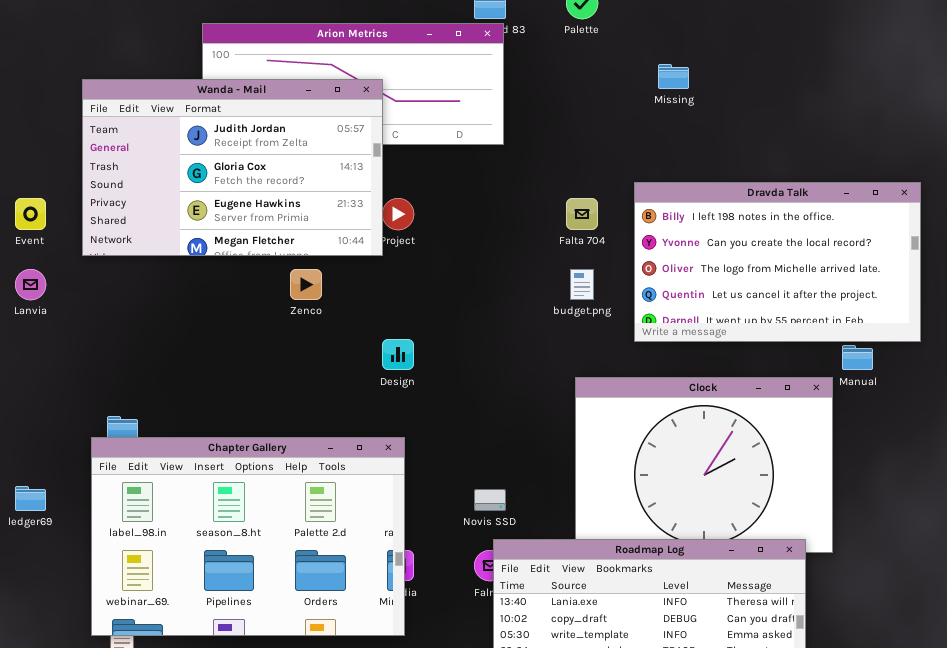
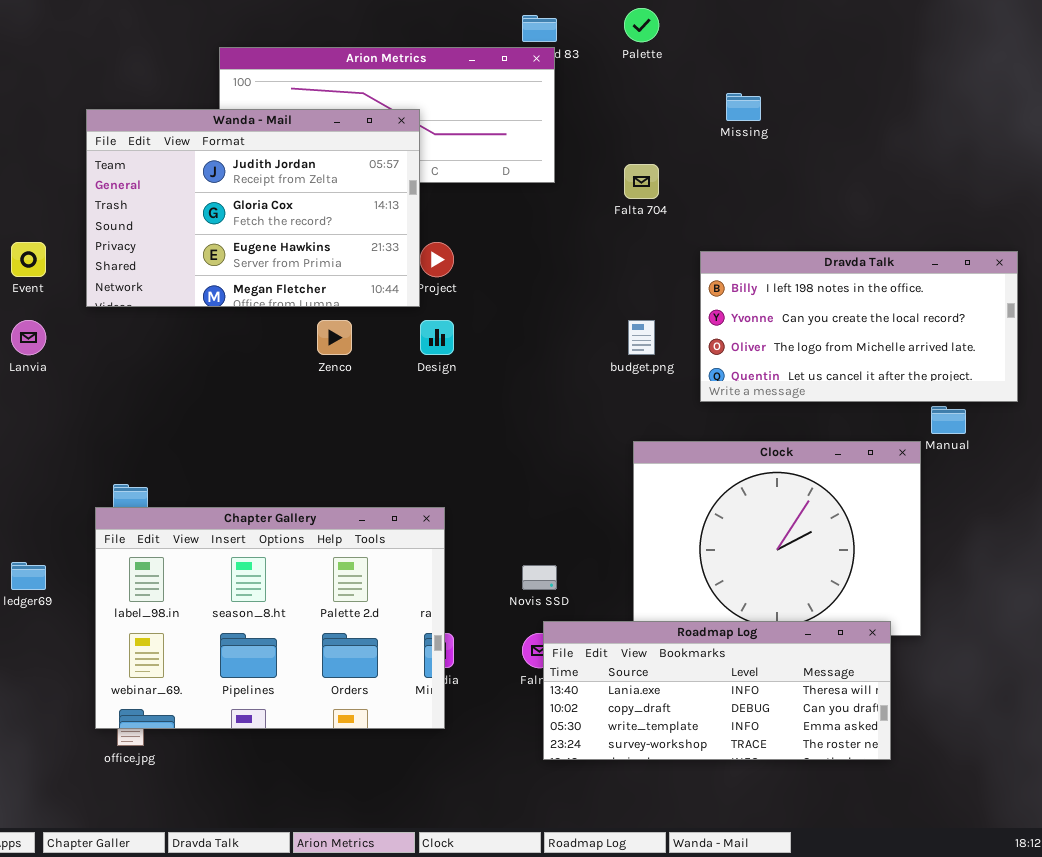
Dravda Talk: [634,182,921,342] -> [700,251,1018,402], resized
Falta 704: [566,198,598,230] -> [624,164,659,199], moved
Design: [382,339,414,370] -> [420,320,454,355], moved

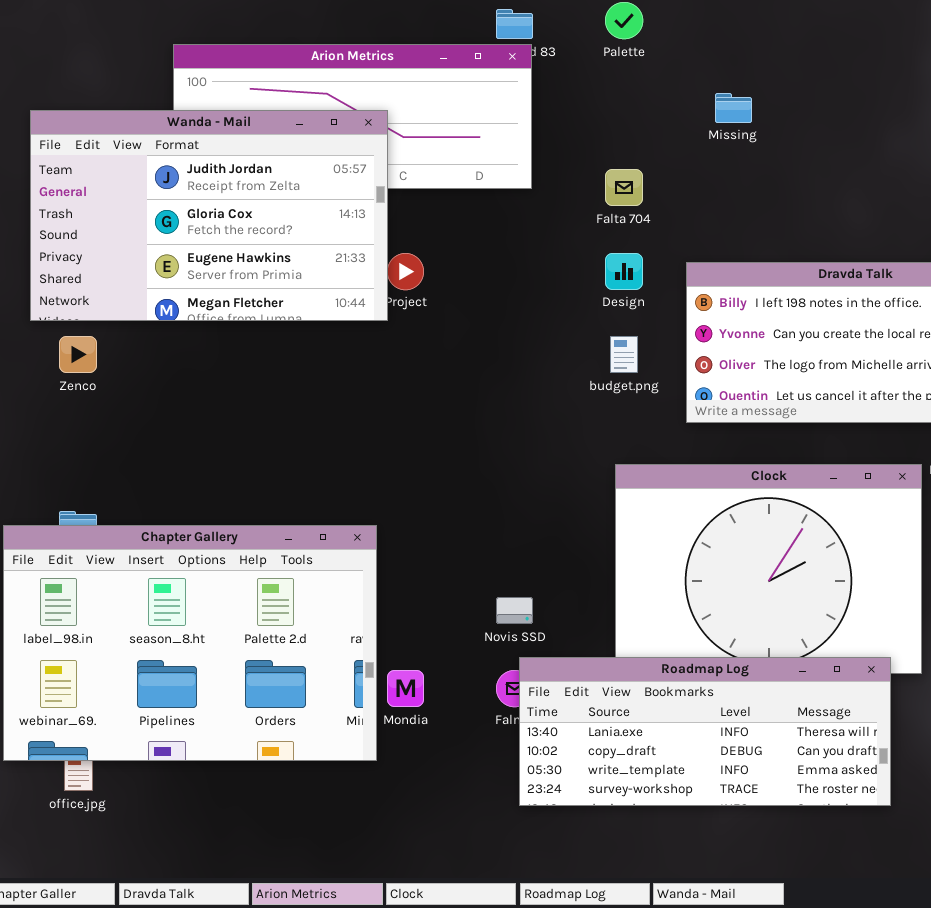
Zenco: [317,320,352,355] -> [59,336,97,373], moved
Design: [420,320,454,355] -> [605,253,643,290], moved
Chapter Gallery: [95,507,445,729] -> [3,525,377,761], moved

